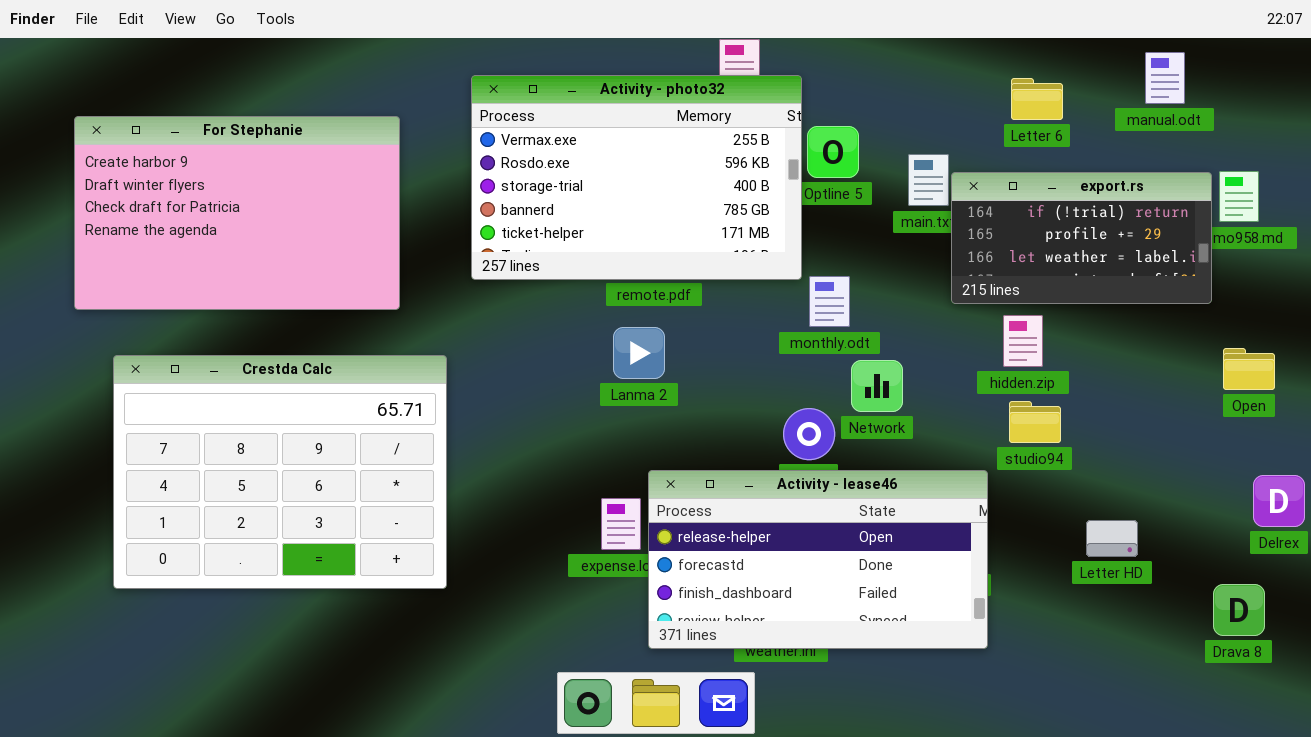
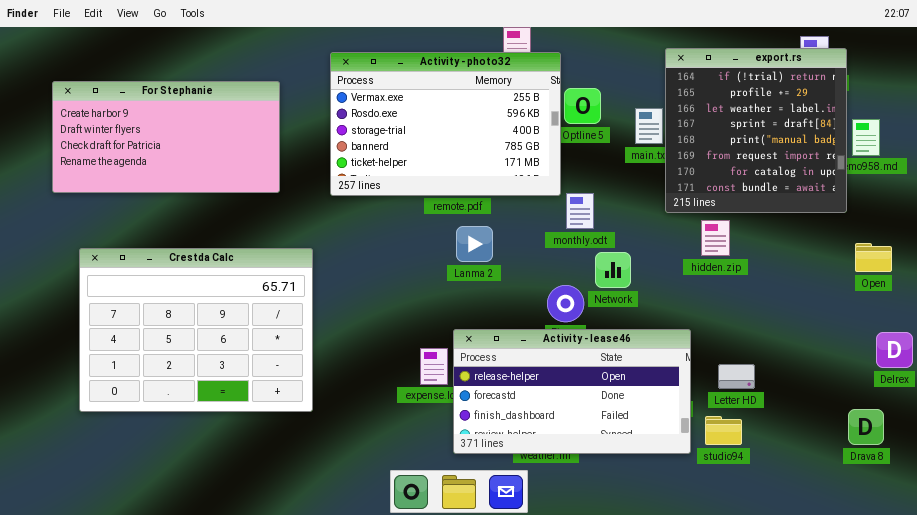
For Stephanie: [74,116,400,310] -> [52,81,280,193], resized
export.rs: [951,172,1212,304] -> [665,48,847,213], resized
Lanma 2: [613,327,665,379] -> [456,226,493,262], moved
studio94: [1009,401,1061,443] -> [705,416,742,445], moved
Letter HD: [1086,520,1138,557] -> [718,364,755,389], moved

